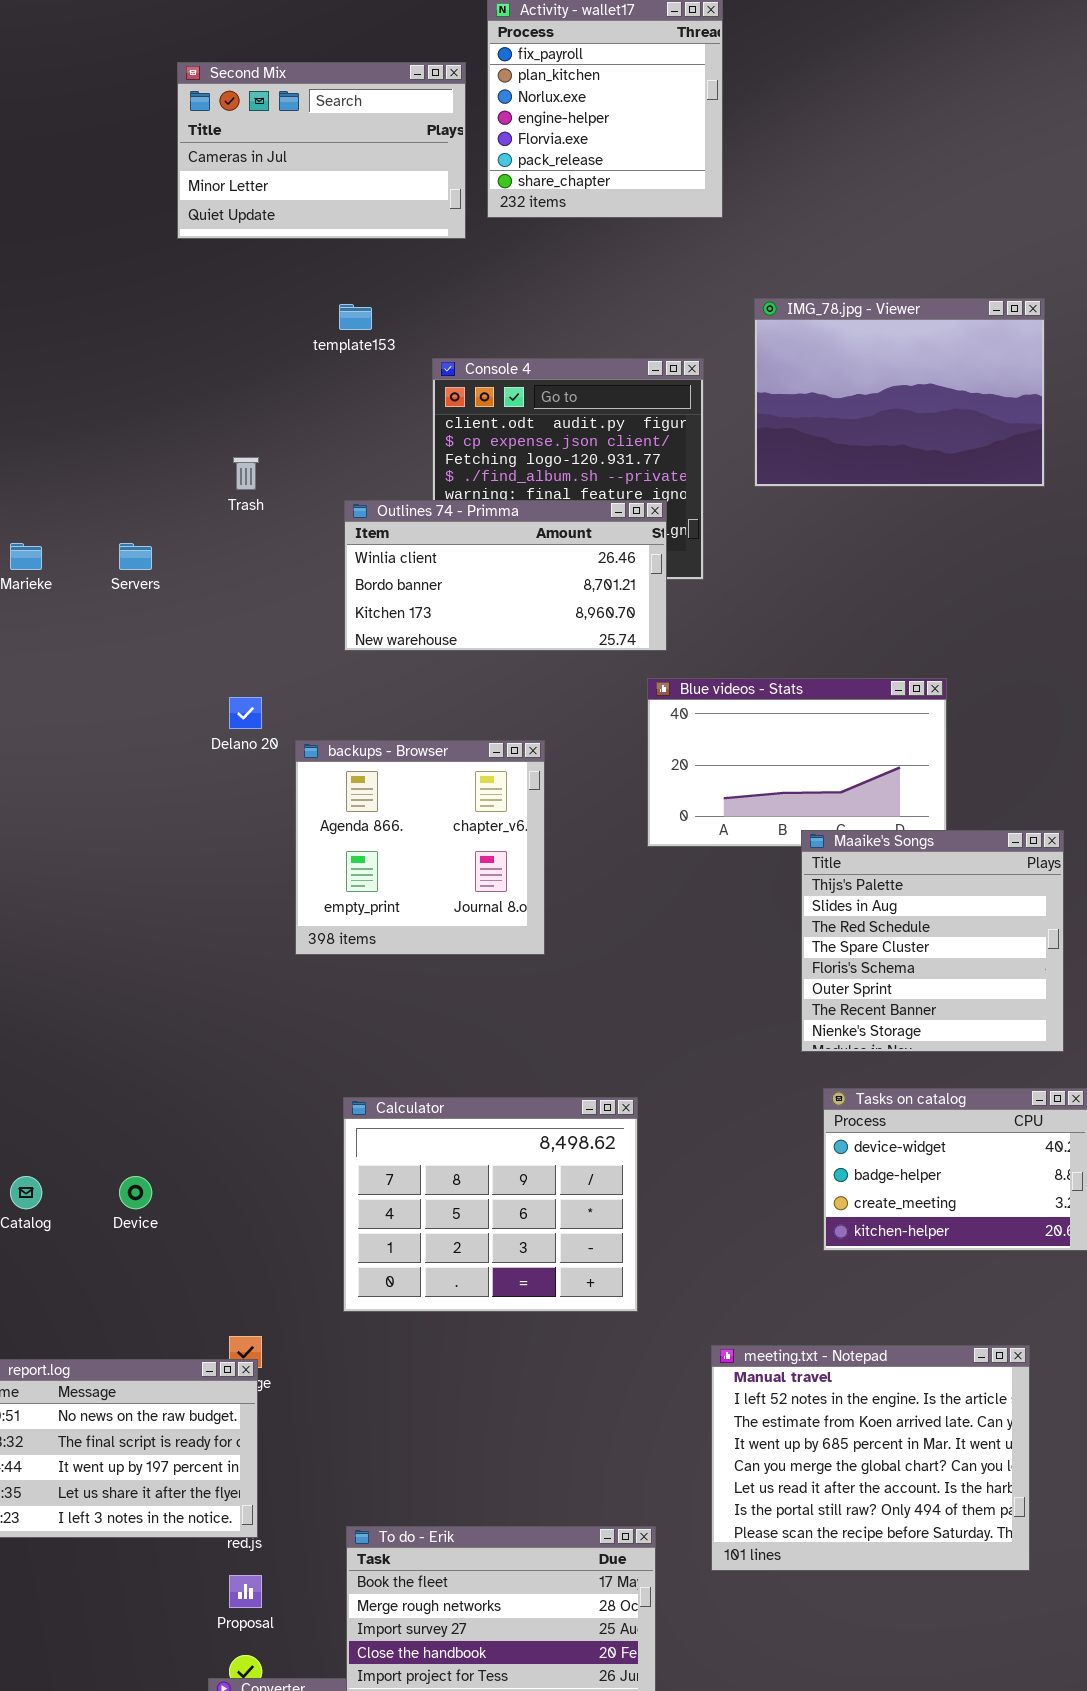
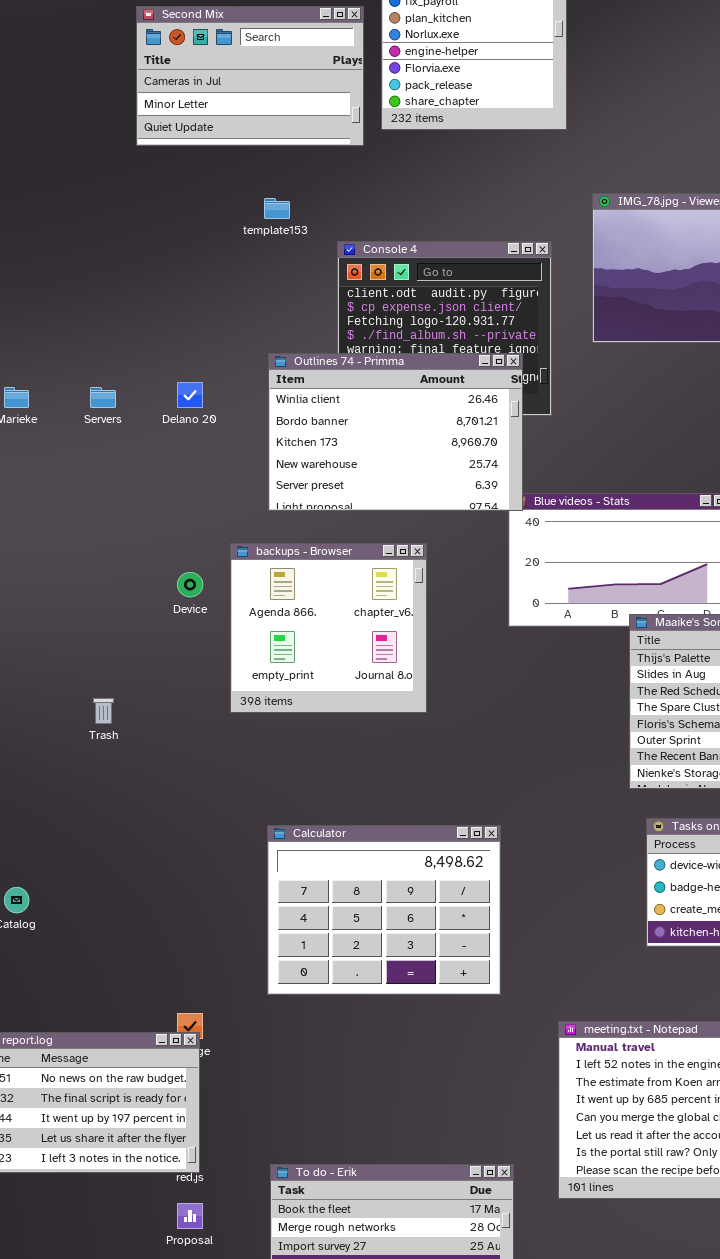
Trash: [233,457,259,490] -> [93,698,114,724], moved
Outlines 74 - Primma: [344,500,667,651] -> [268,353,523,511], resized
Delano 20: [229,697,262,729] -> [177,382,203,408], moved
Device: [119,1176,152,1209] -> [177,572,203,597], moved

